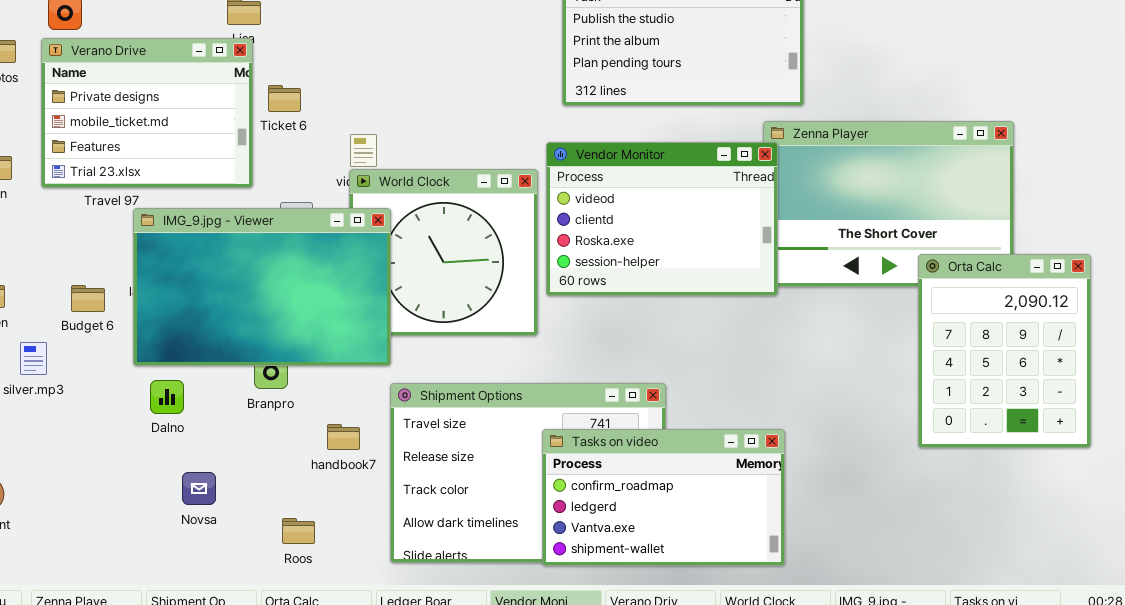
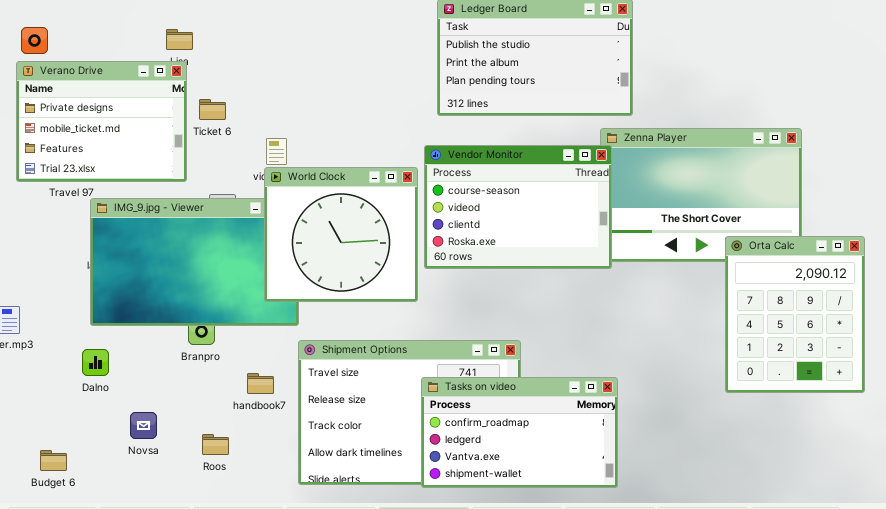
Vendor Monitor: [546,142,778,296] -> [424,145,612,269], scrolled up 1 row
World Clock: [349,169,538,336] -> [264,167,418,302], raised
Budget 6: [71,285,105,312] -> [40,450,67,471], moved
Dalno: [150,380,184,414] -> [82,349,109,376], moved
Roos: [282,518,315,544] -> [202,434,229,455], moved

